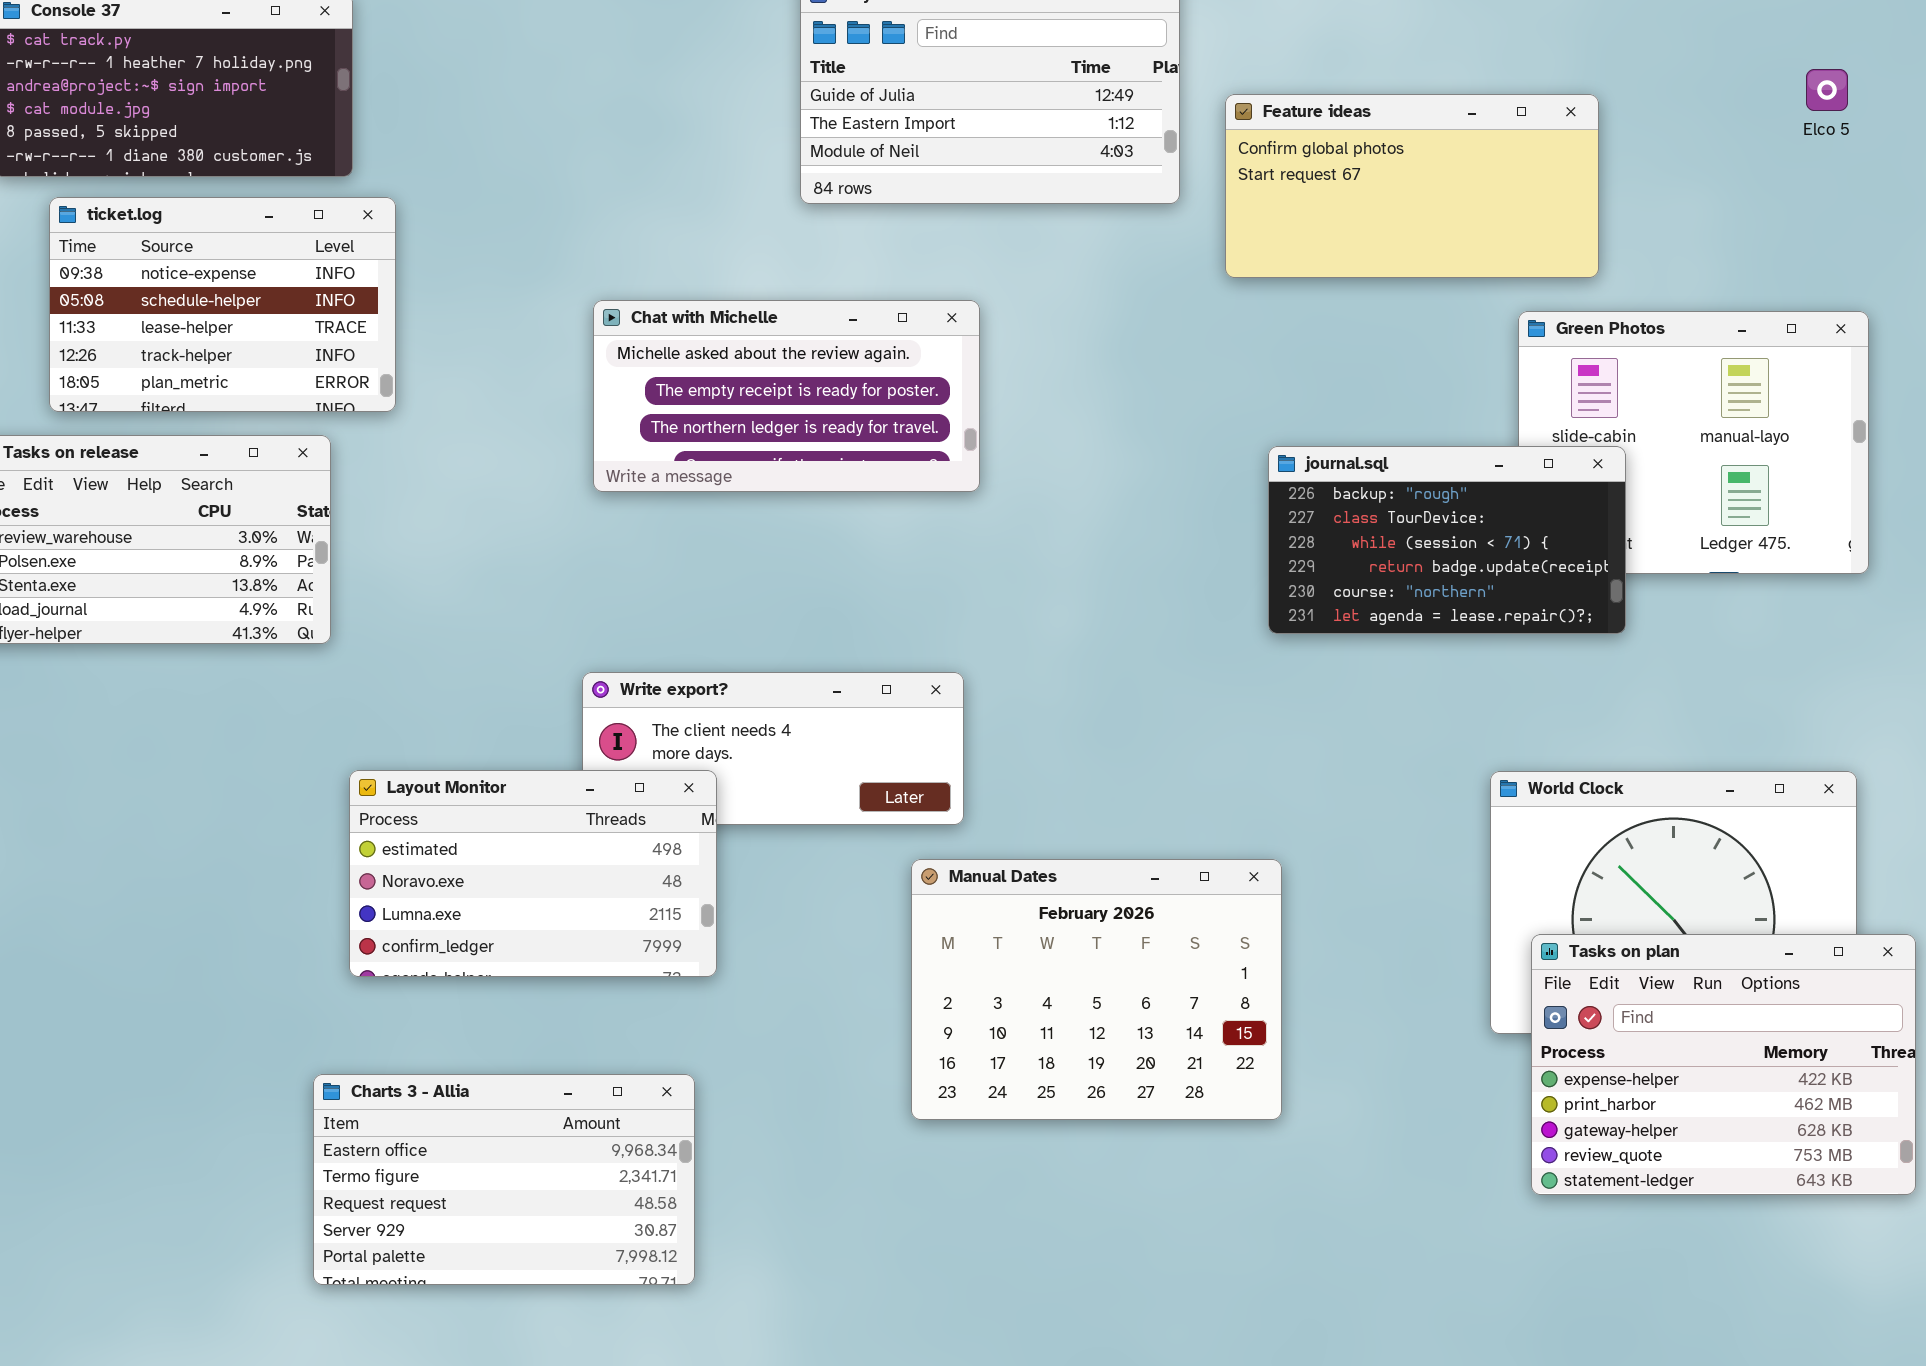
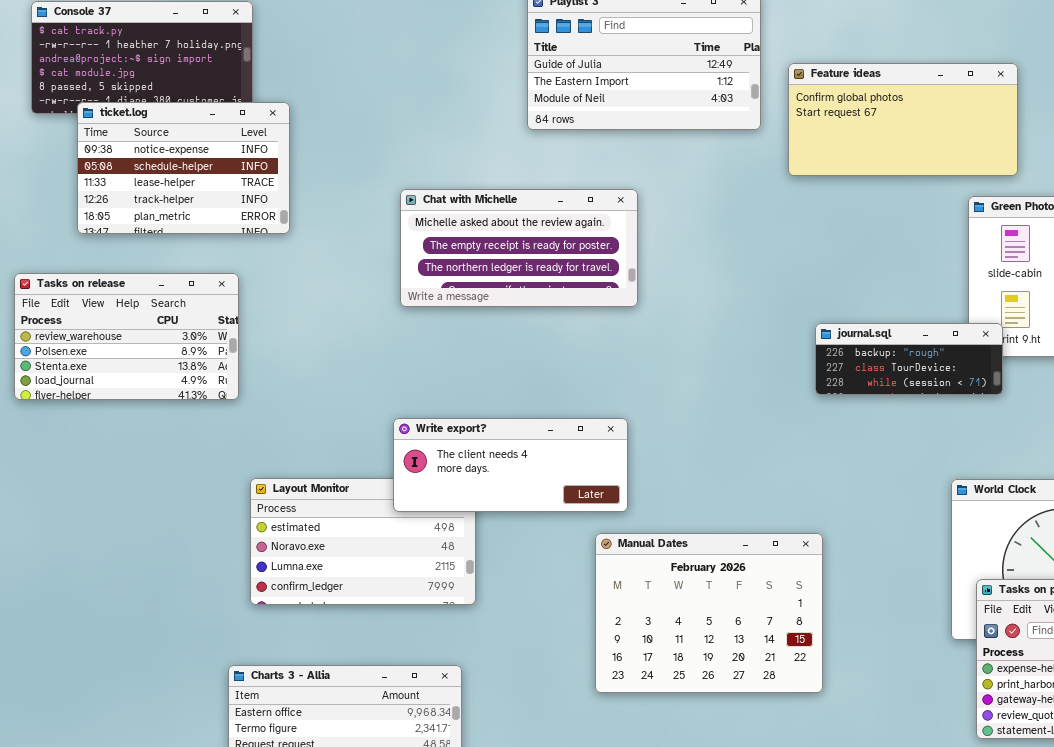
ticket.log: [49,197,396,412] -> [77,102,290,234], moved
journal.sql: [1268,446,1626,634] -> [815,323,1003,395], resized
Write export?: [582,672,964,825] -> [393,418,628,512], raised

